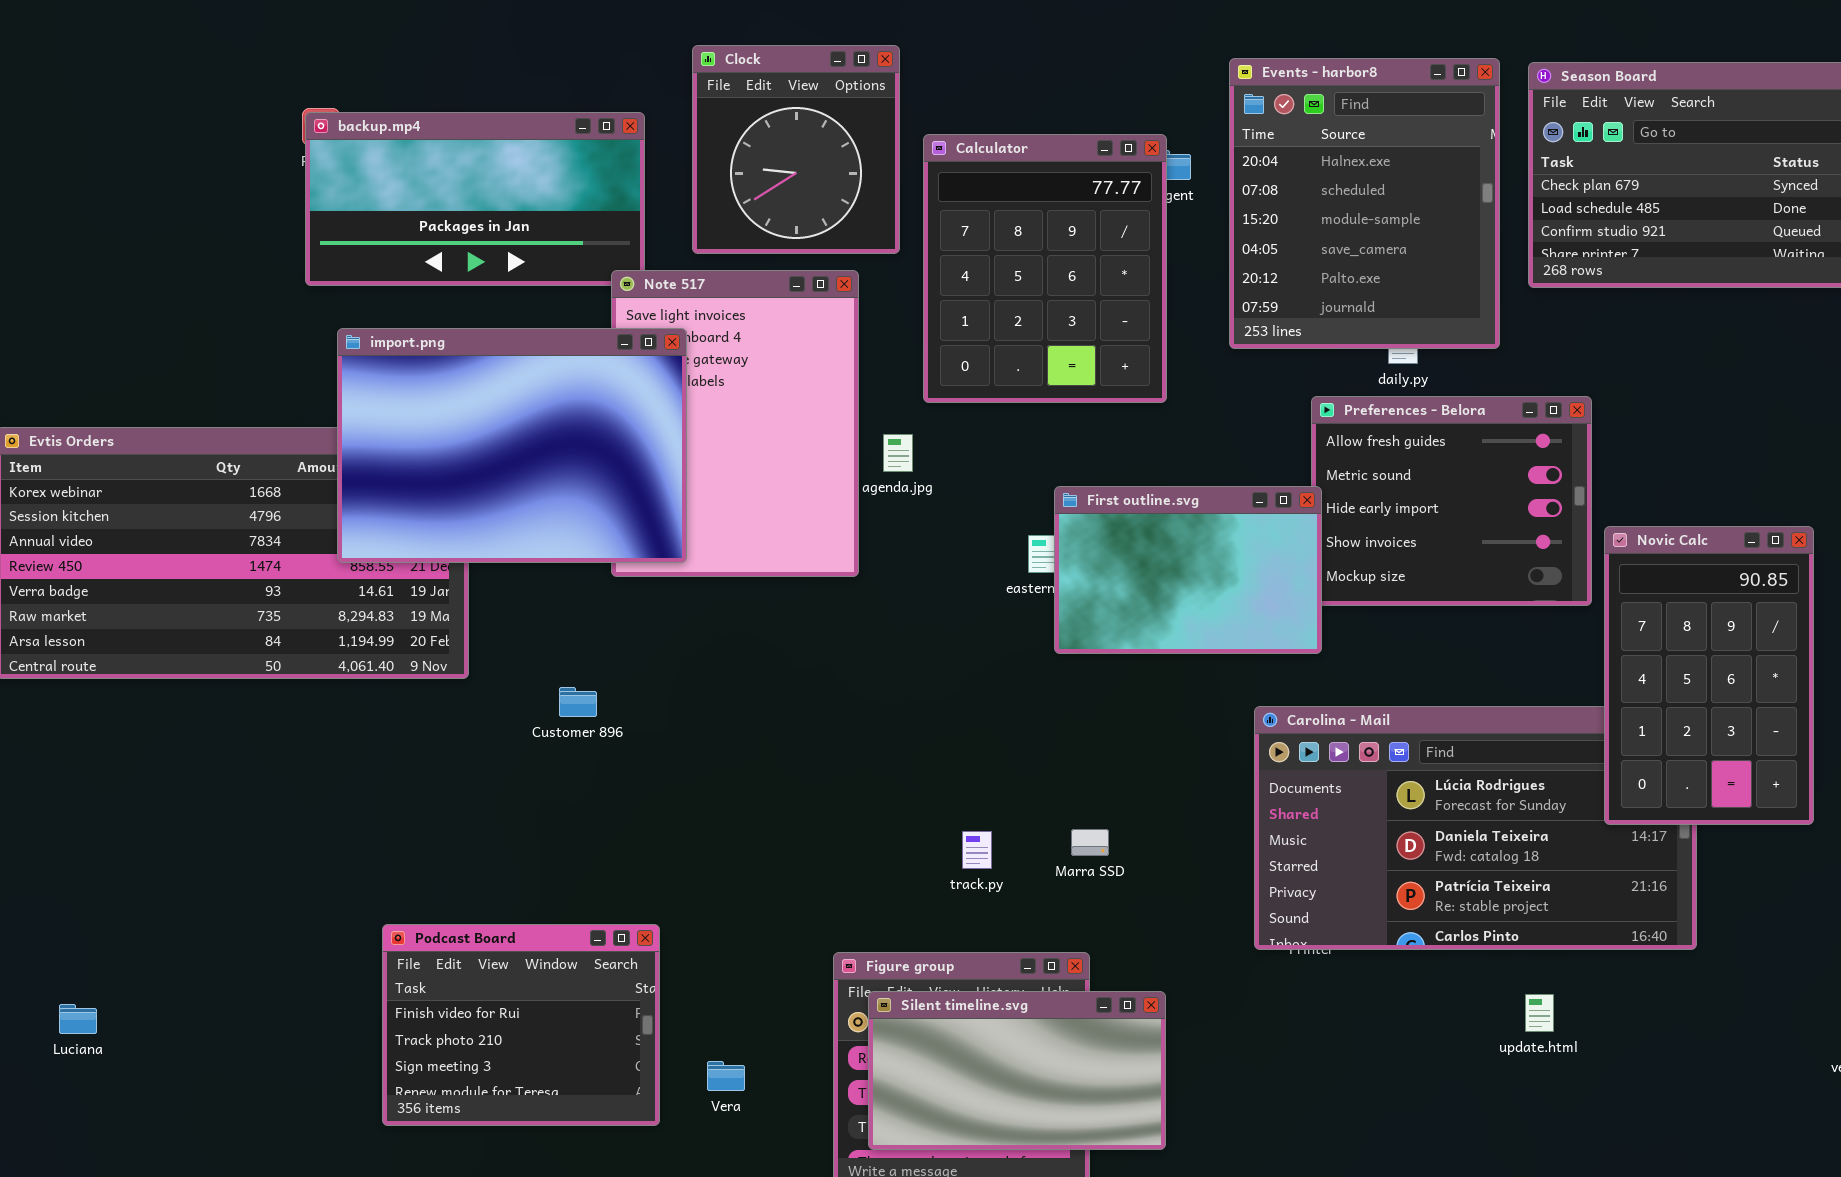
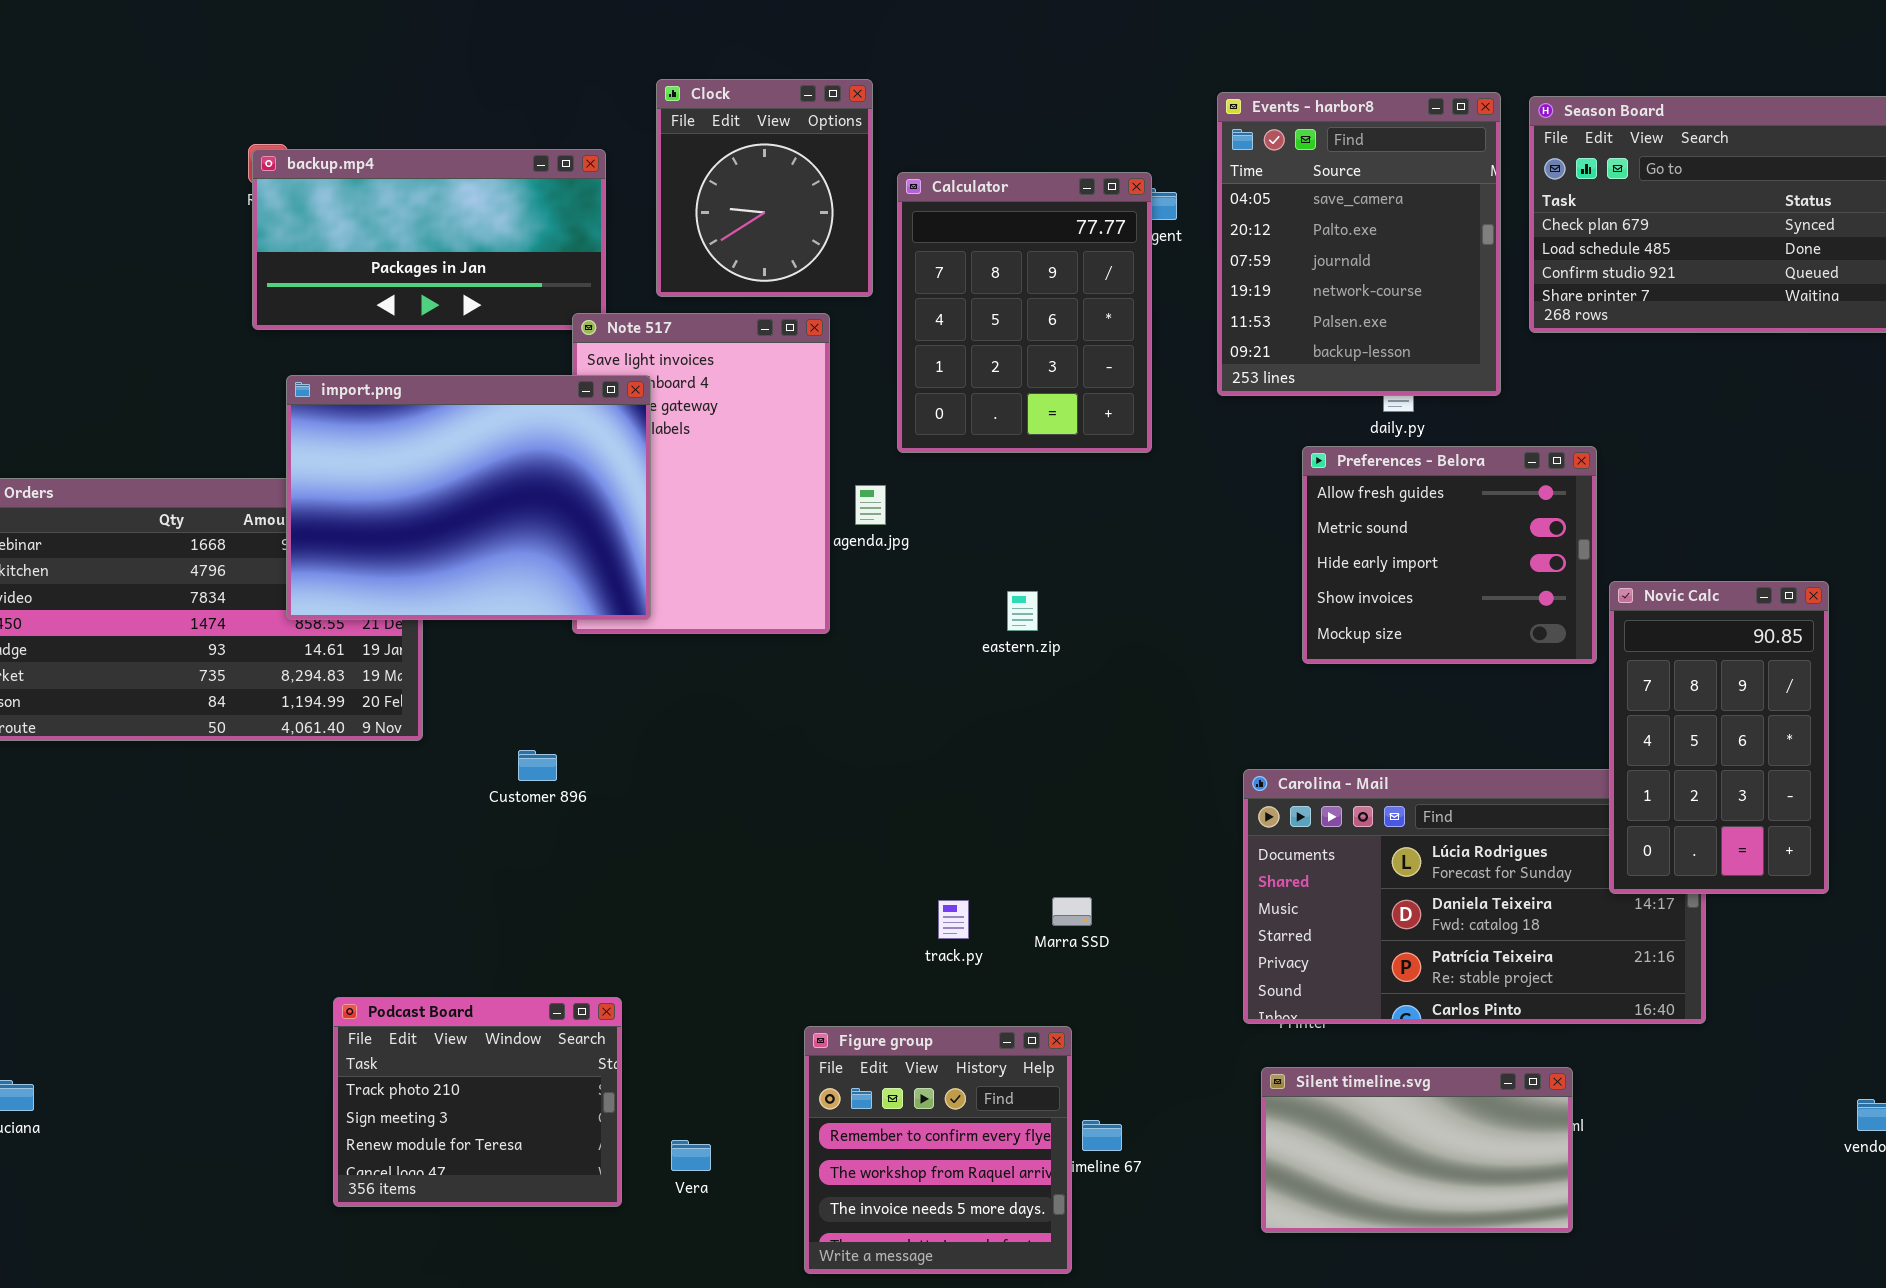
Events - harbor8: [1229,58,1500,349] -> [1217,92,1501,396], scrolled down 3 rows
First outline.svg: [1054,486,1322,654] -> none, closed
Podcast Board: [382,924,660,1126] -> [333,997,622,1207], scrolled down 1 row
Silent timeline.svg: [868,991,1166,1150] -> [1261,1067,1573,1233], moved

